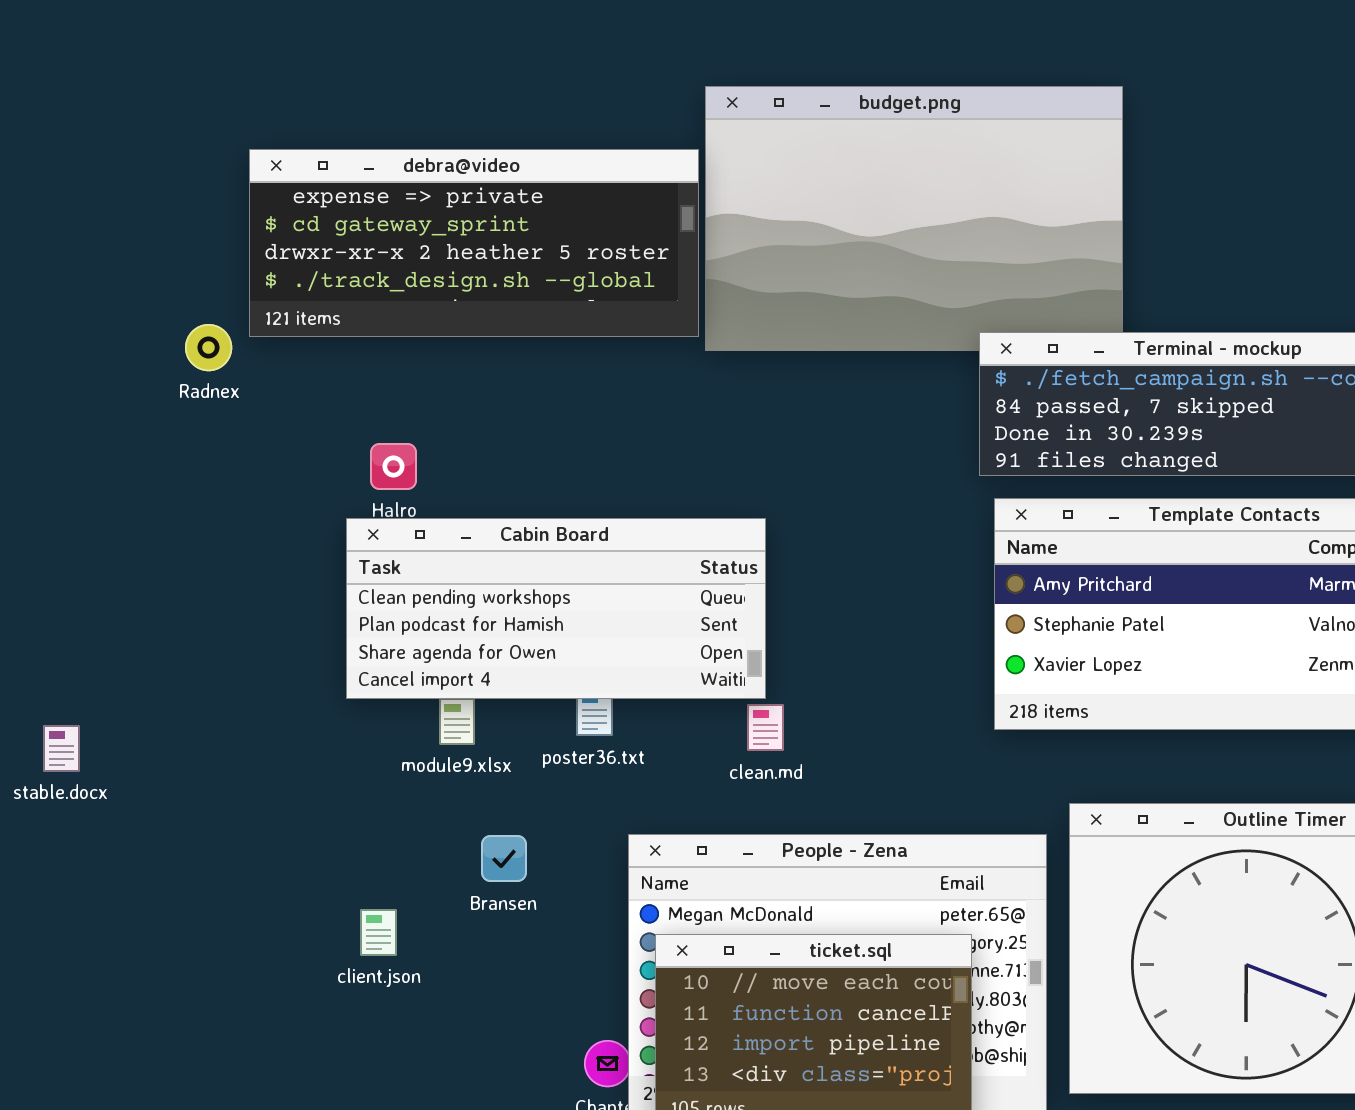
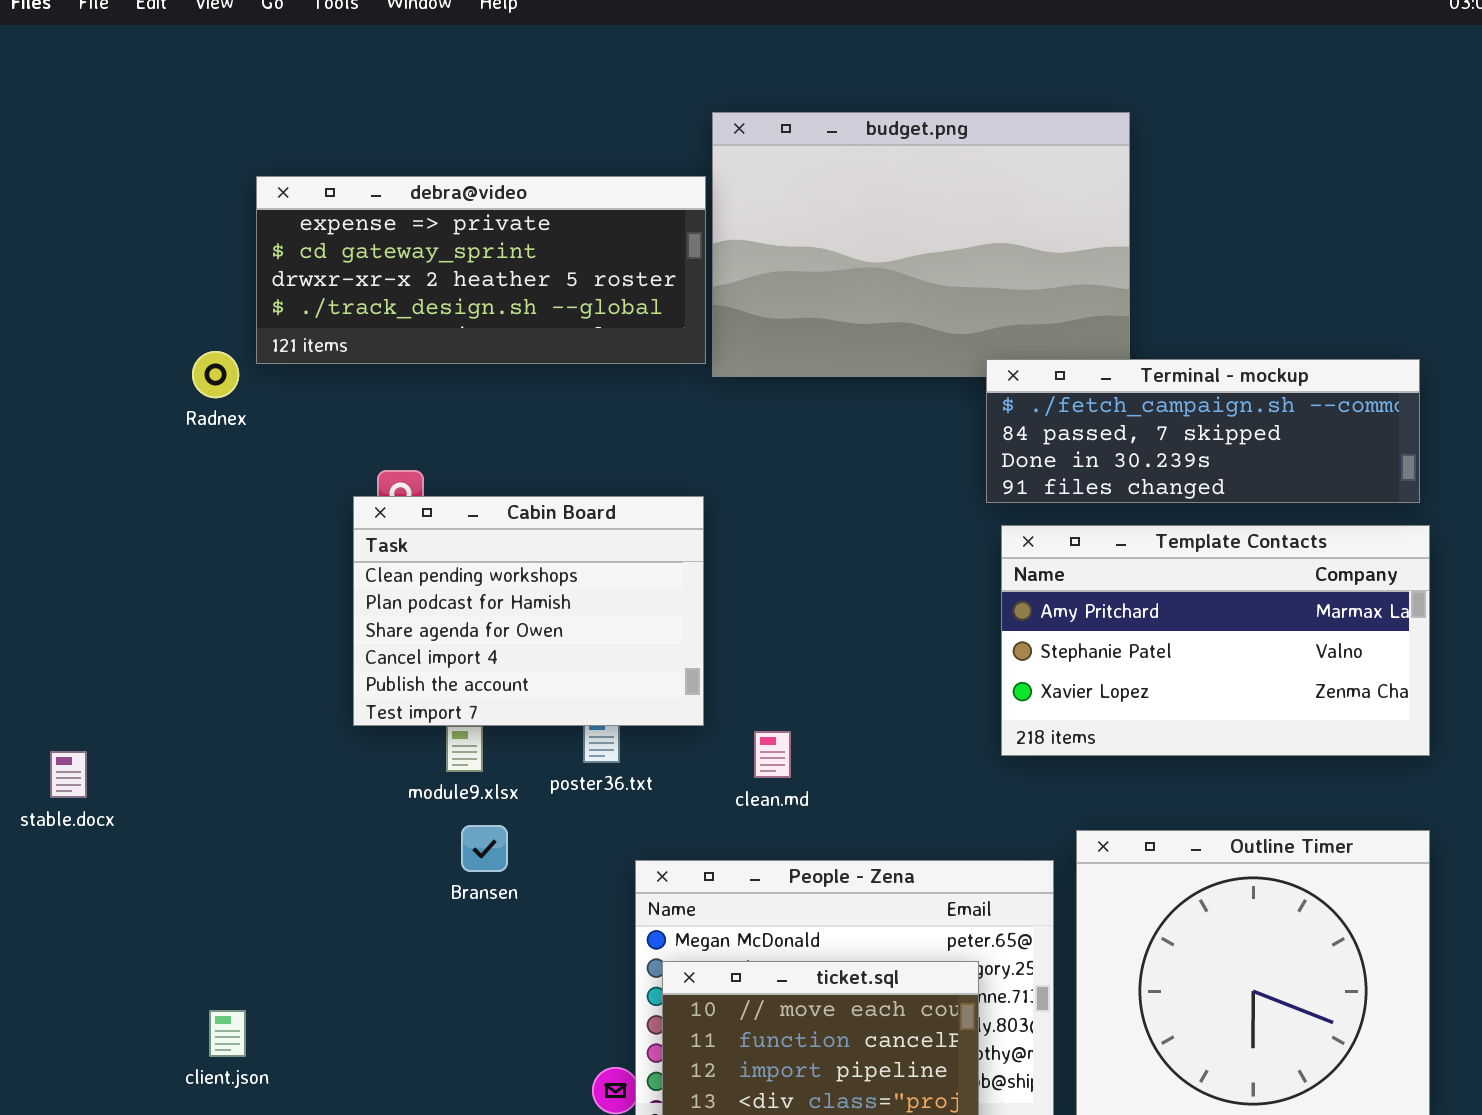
Cabin Board: [346,518,766,699] -> [353,496,704,726], resized
Bransen: [481,835,527,882] -> [461,825,508,872], moved
client.json: [360,909,397,956] -> [209,1010,246,1057], moved

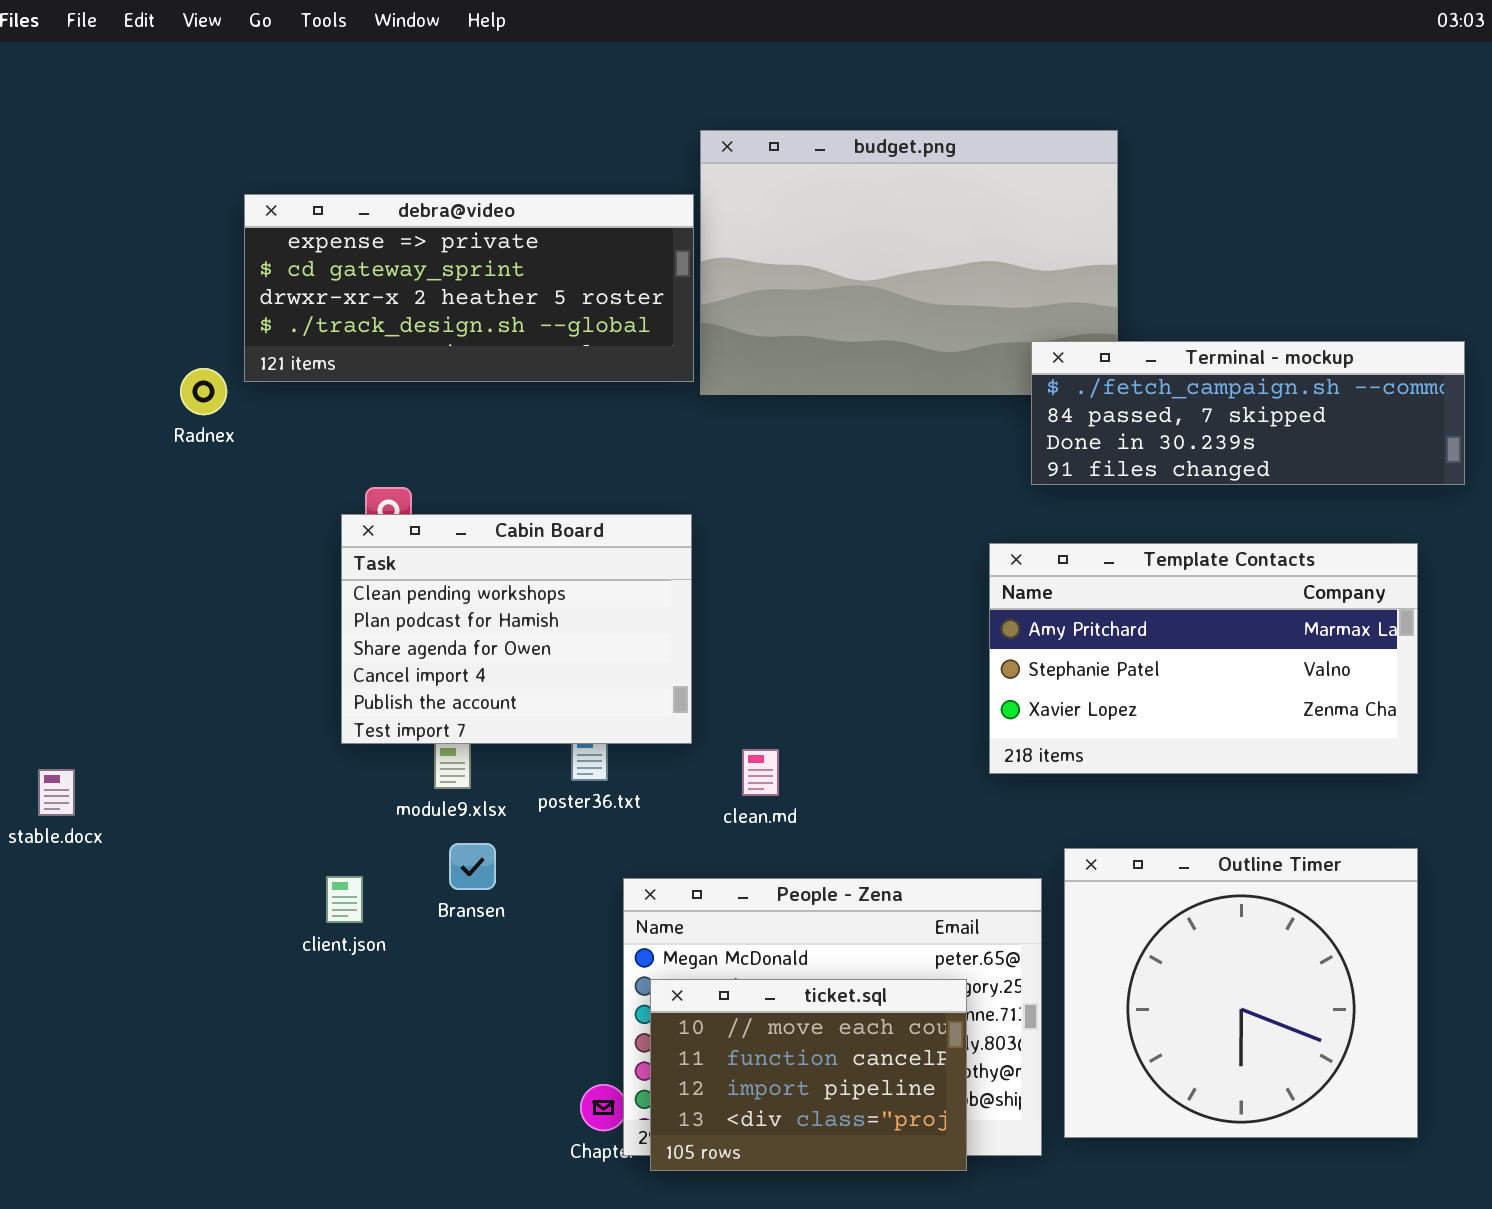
Terminal - mockup: [986,359,1420,503] -> [1031,341,1465,485], moved
client.json: [209,1010,246,1057] -> [326,876,363,923], moved

